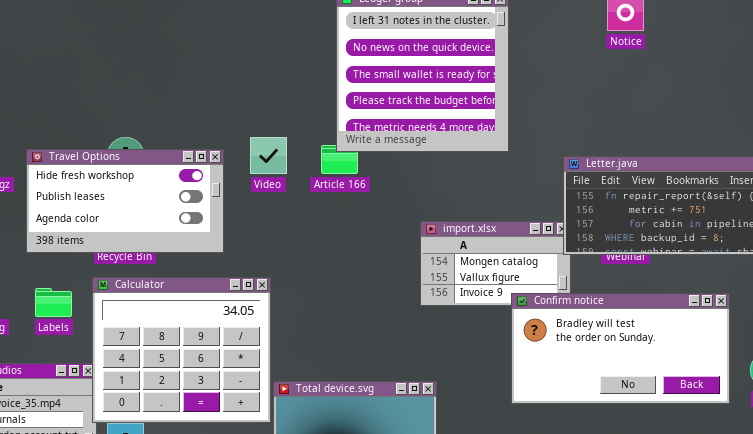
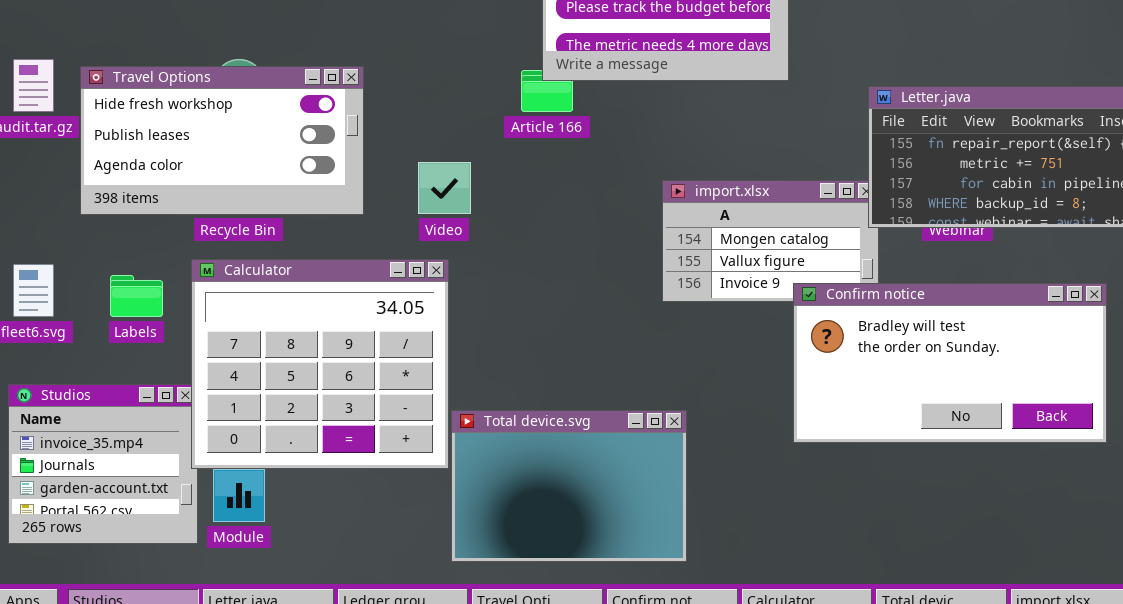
Video: [250,137,287,174] -> [418,162,471,214], moved
Travel Options: [26,149,224,253] -> [80,66,364,215], moved

